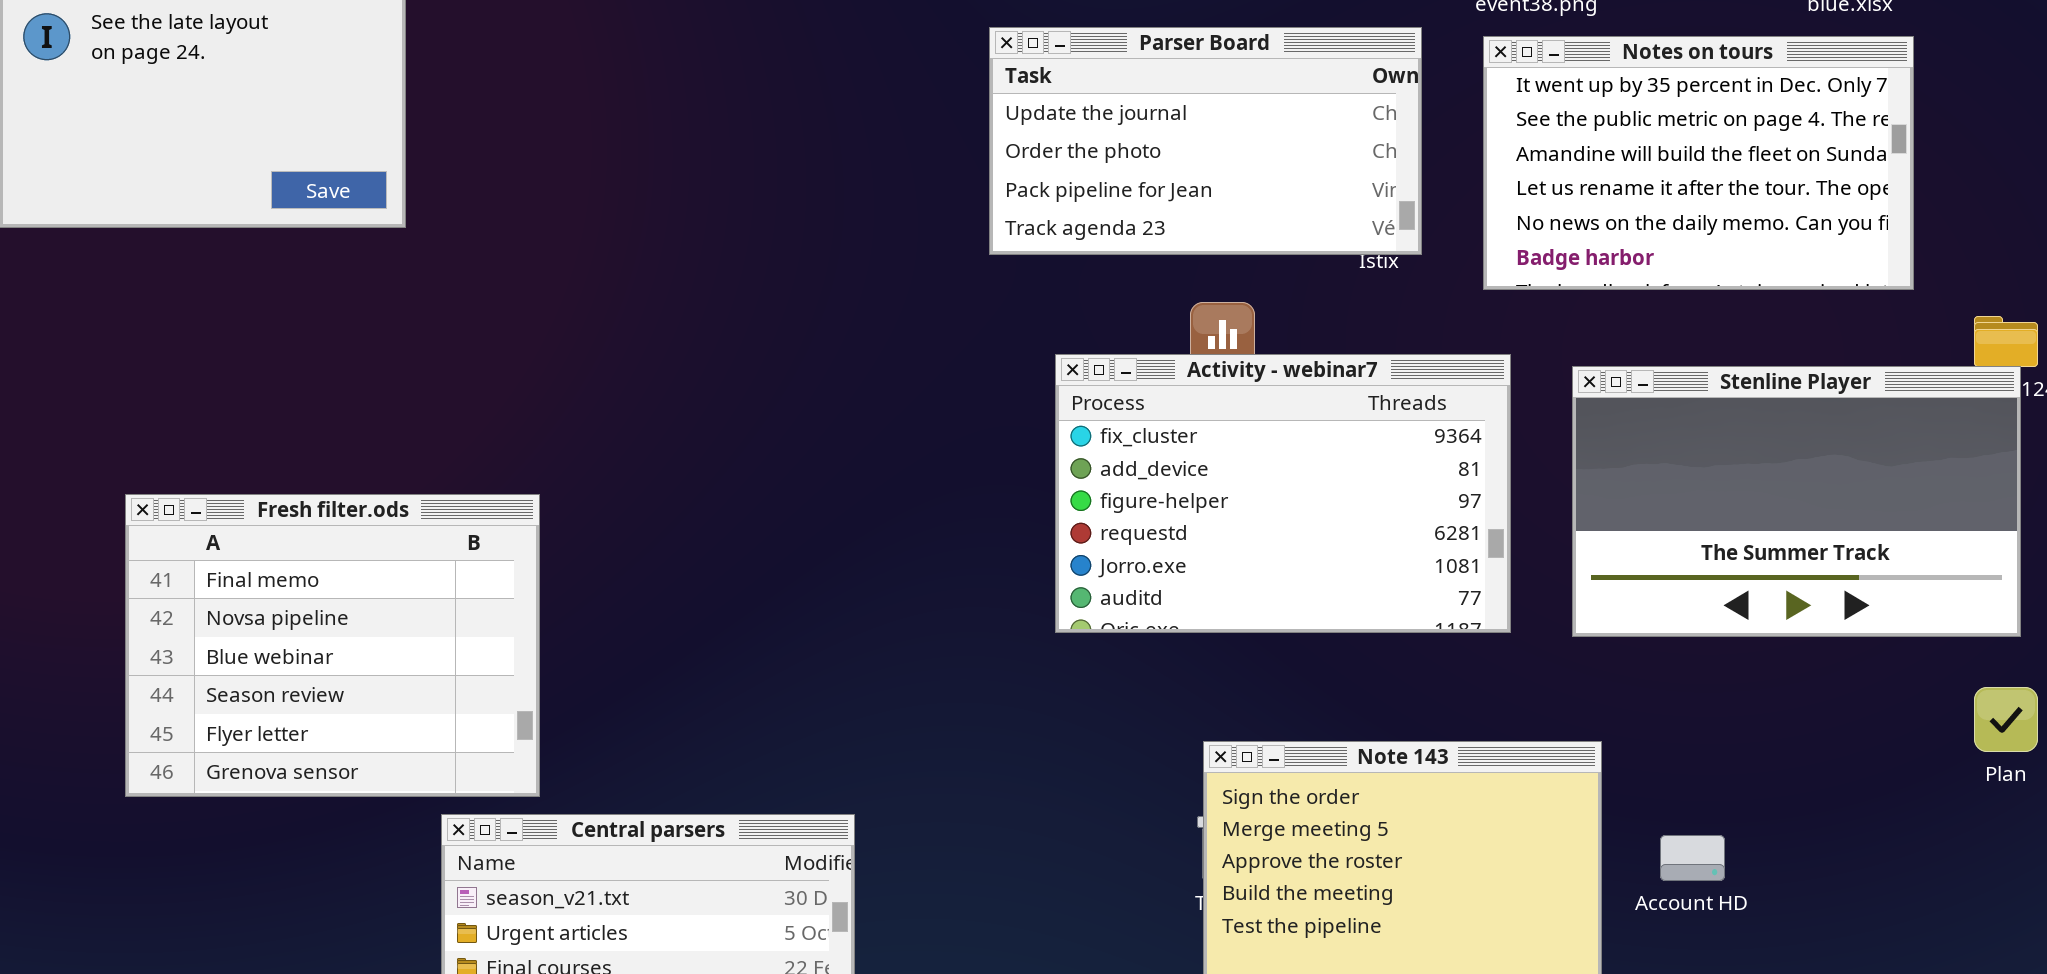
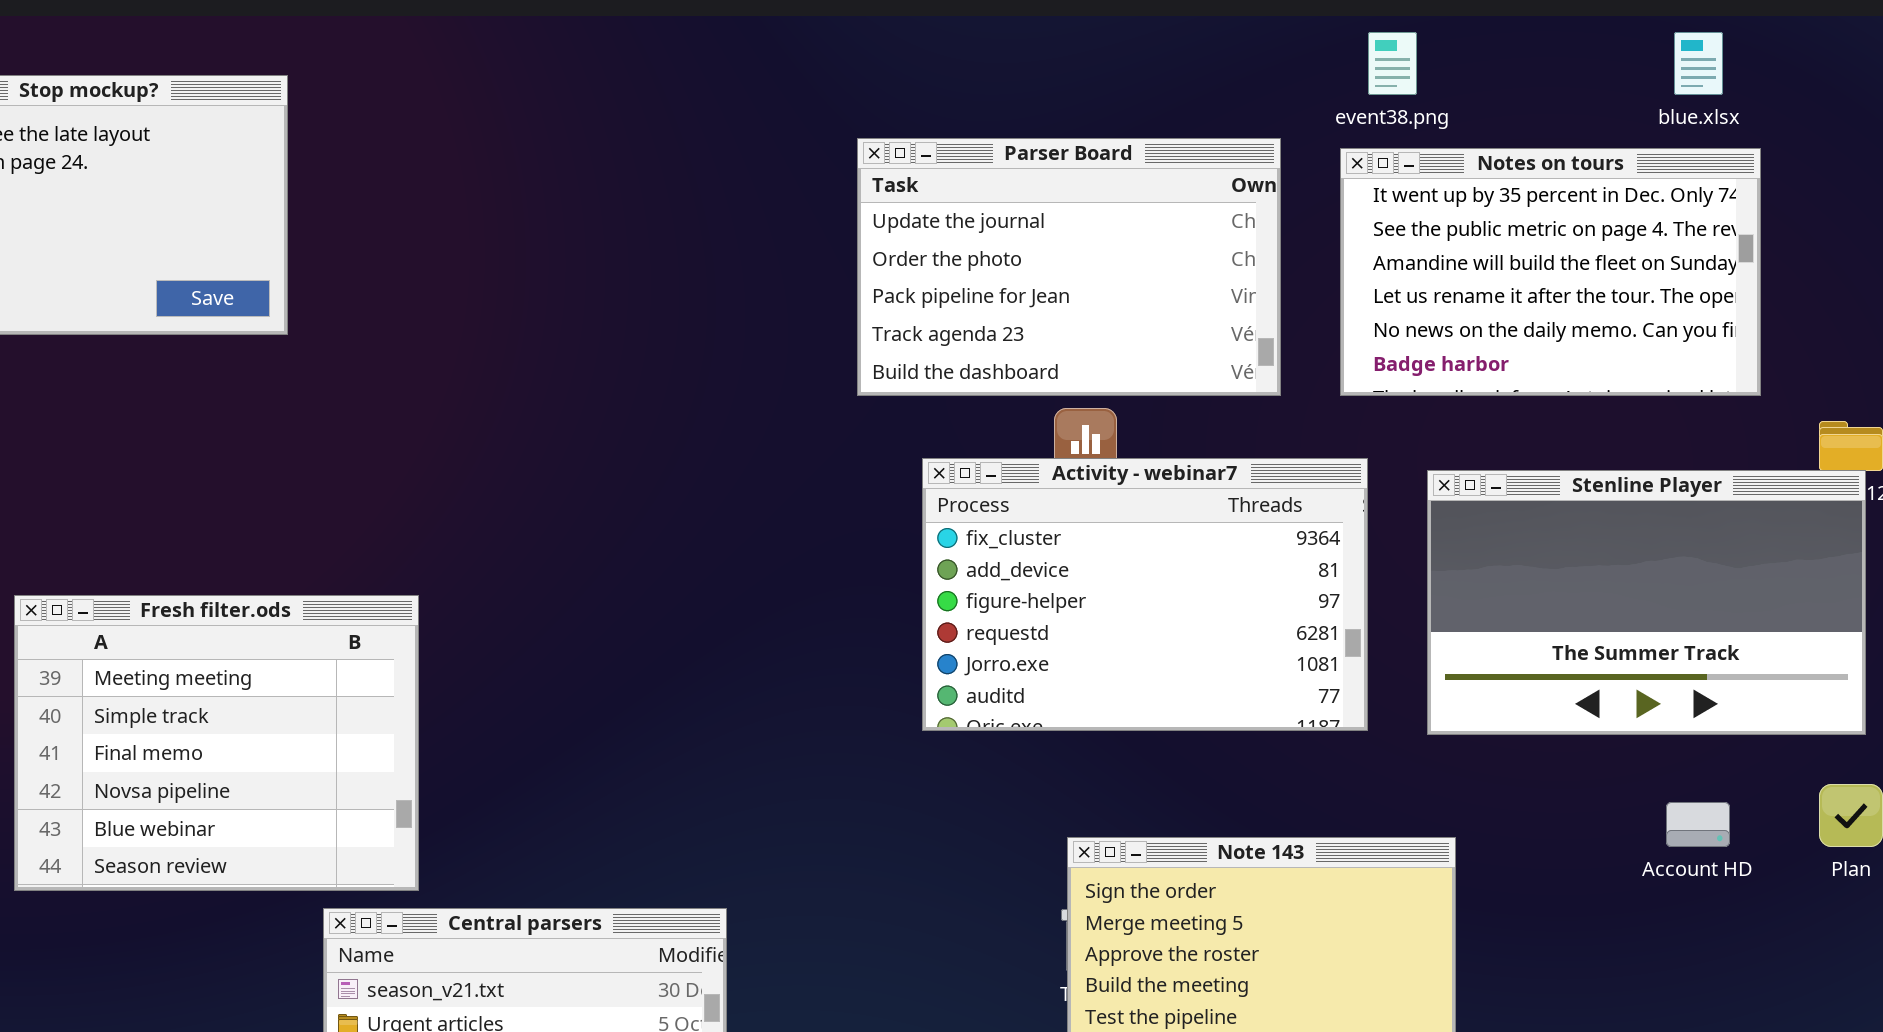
Parser Board: [989,27,1422,255] -> [857,138,1281,396], resized
Fresh filter.ods: [125,494,540,797] -> [14,595,419,891], scrolled up 2 rows
Account HD: [1660,835,1725,881] -> [1666,802,1730,847], moved

